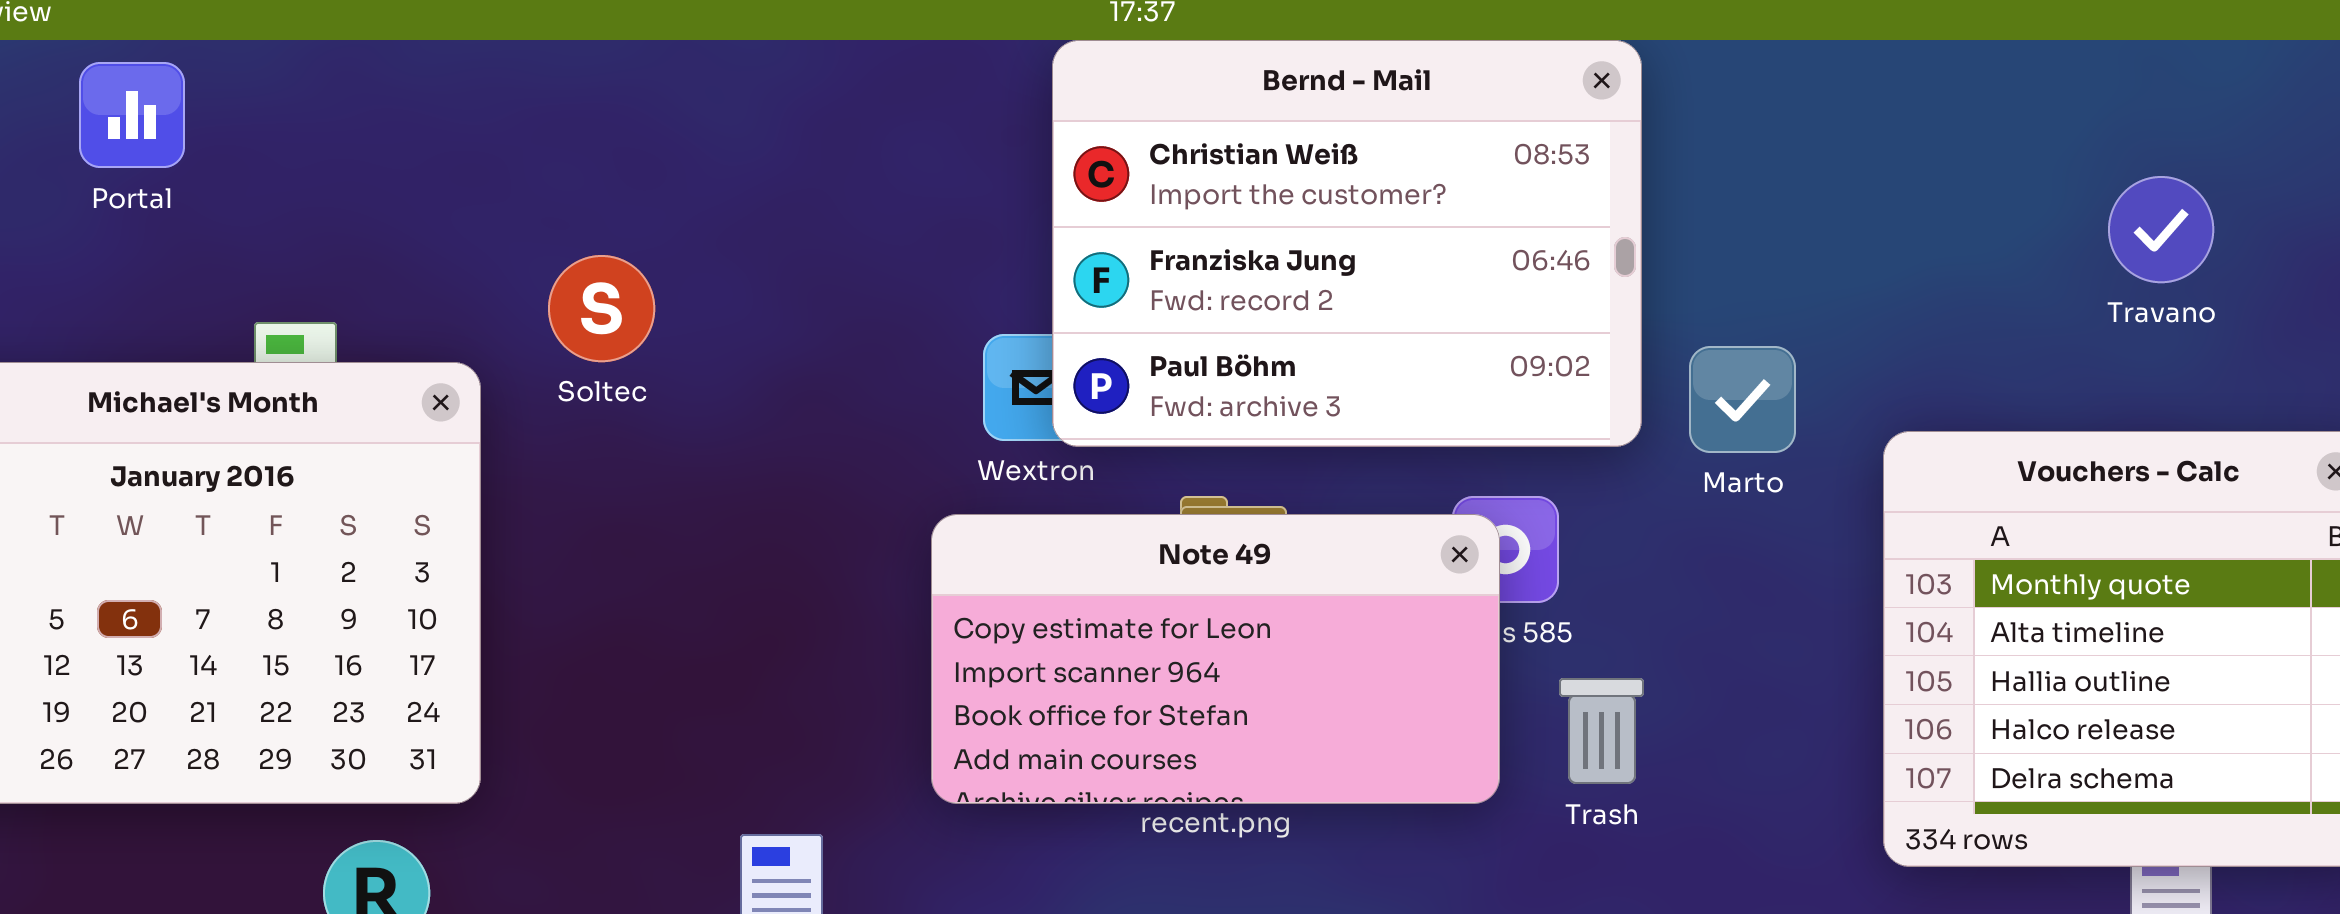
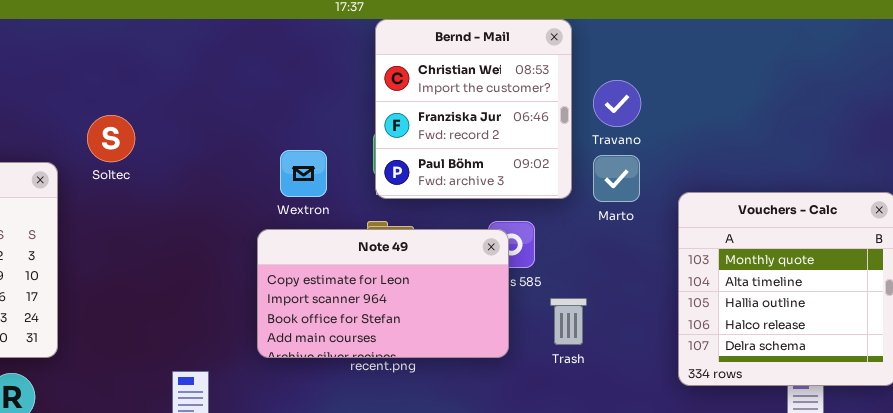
Bernd - Mail: [1052,40,1642,447] -> [375,19,572,199], resized
Travano: [2108,176,2214,283] -> [593,80,641,127], moved
Trash: [1559,678,1644,784] -> [550,298,587,345], moved

